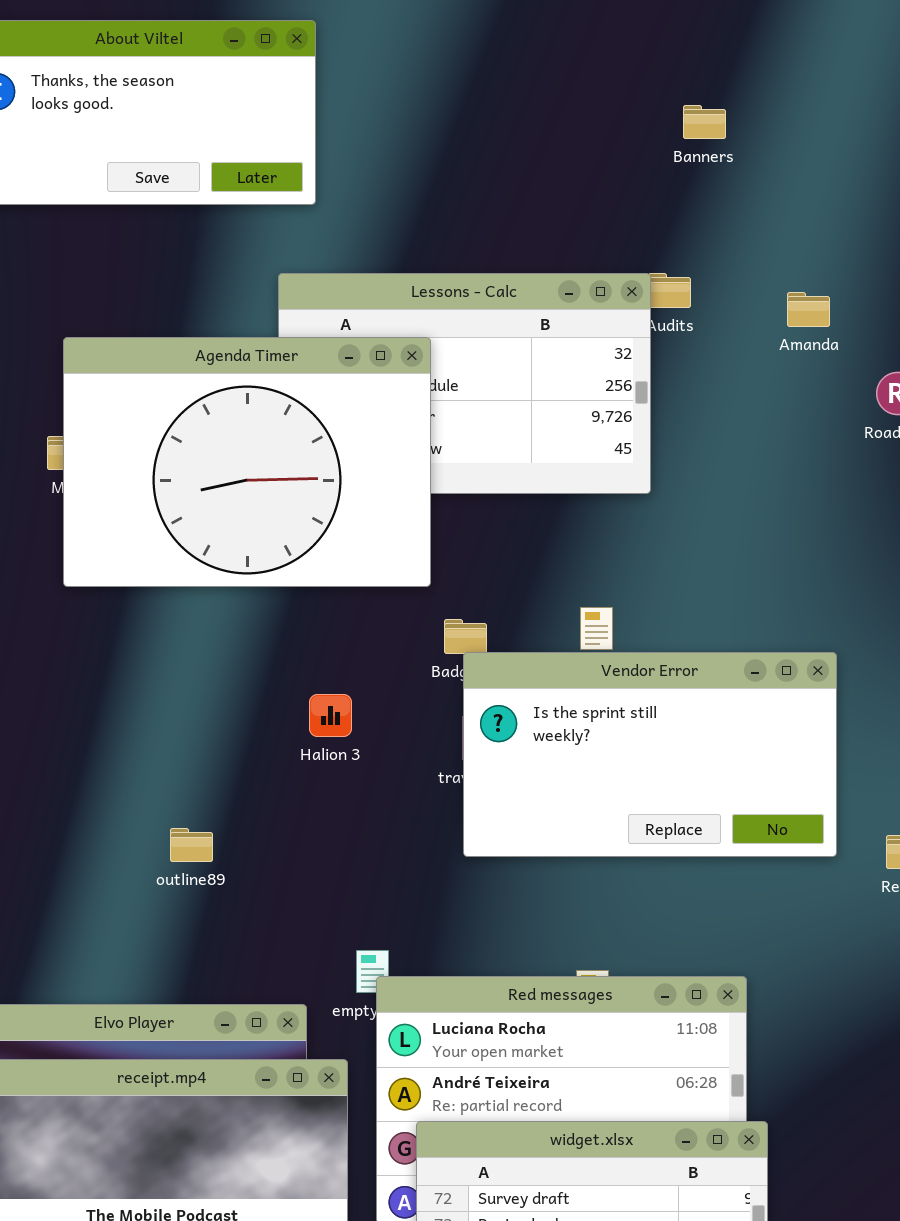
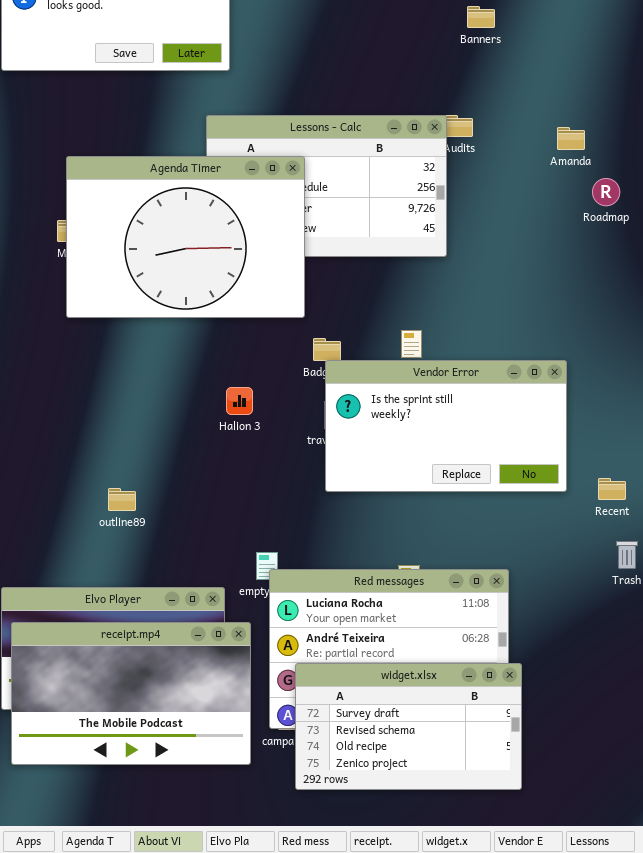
Amanda: [787,292,830,327] -> [557,127,585,150], moved
outline89: [170,828,213,862] -> [108,488,136,511], moved

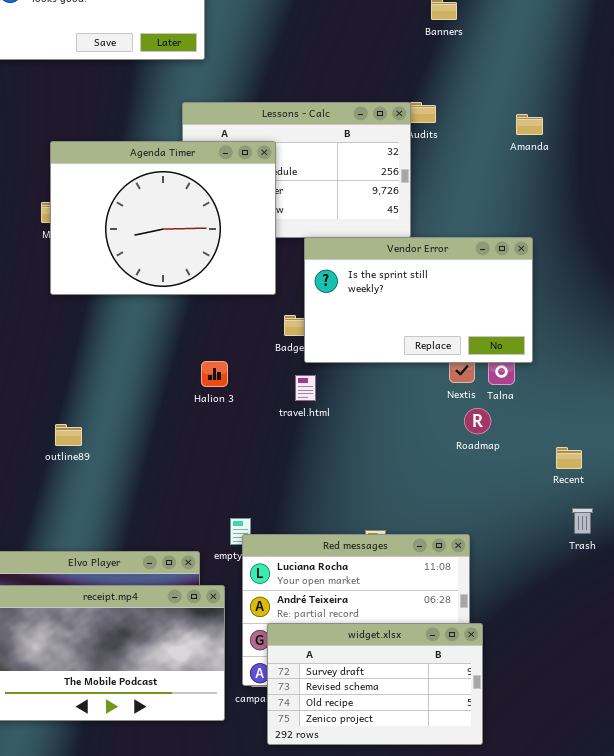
Roadmap: [592,178,620,206] -> [464,408,491,434], moved
Vendor Error: [325,360,567,492] -> [304,237,533,363], moved
outline89: [108,488,136,511] -> [55,424,82,446], moved

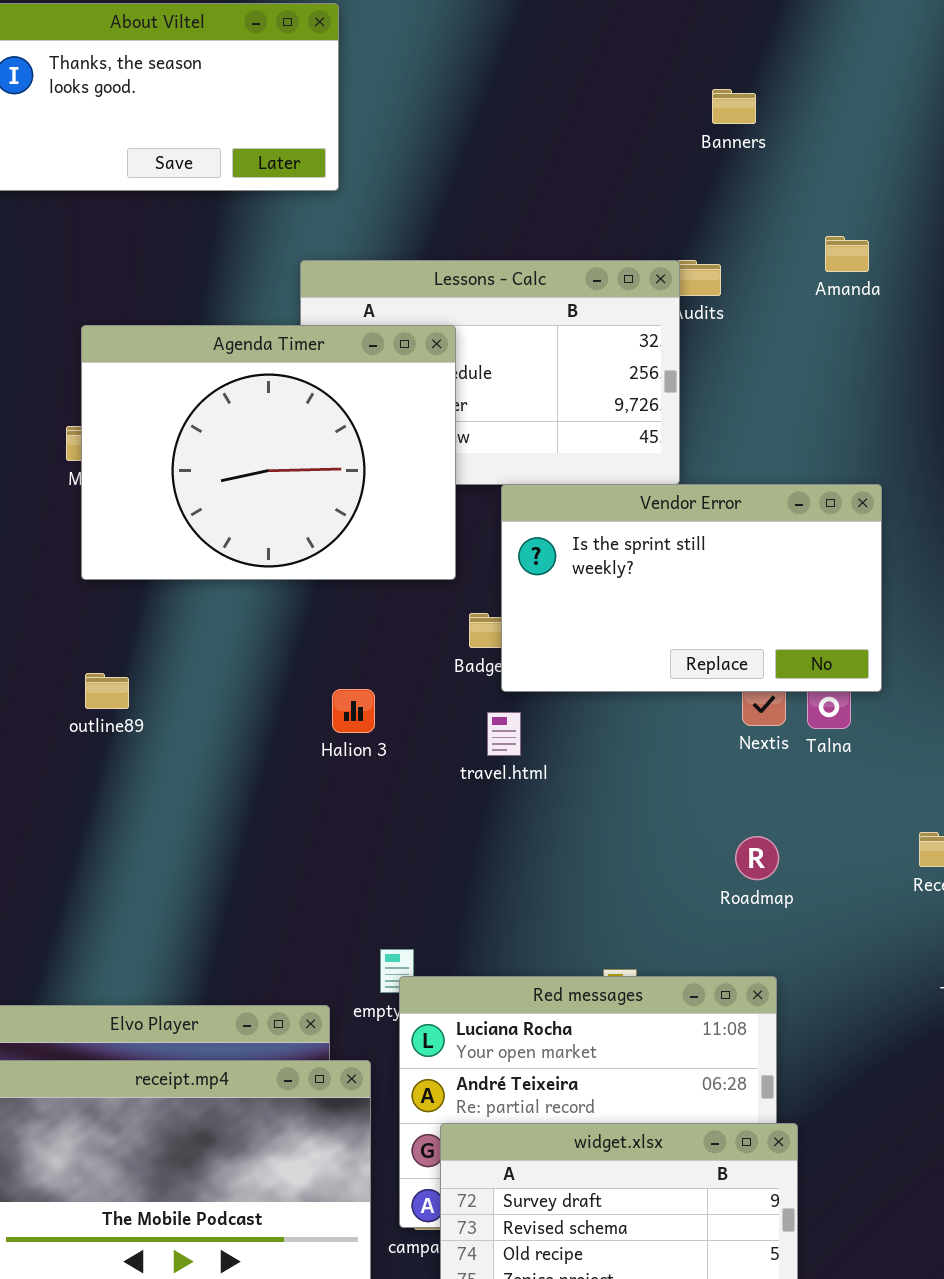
Amanda: [516,114,543,135] -> [825,236,869,272], moved
Roadmap: [464,408,491,434] -> [735,836,779,880], moved
outline89: [55,424,82,446] -> [85,673,129,709], moved

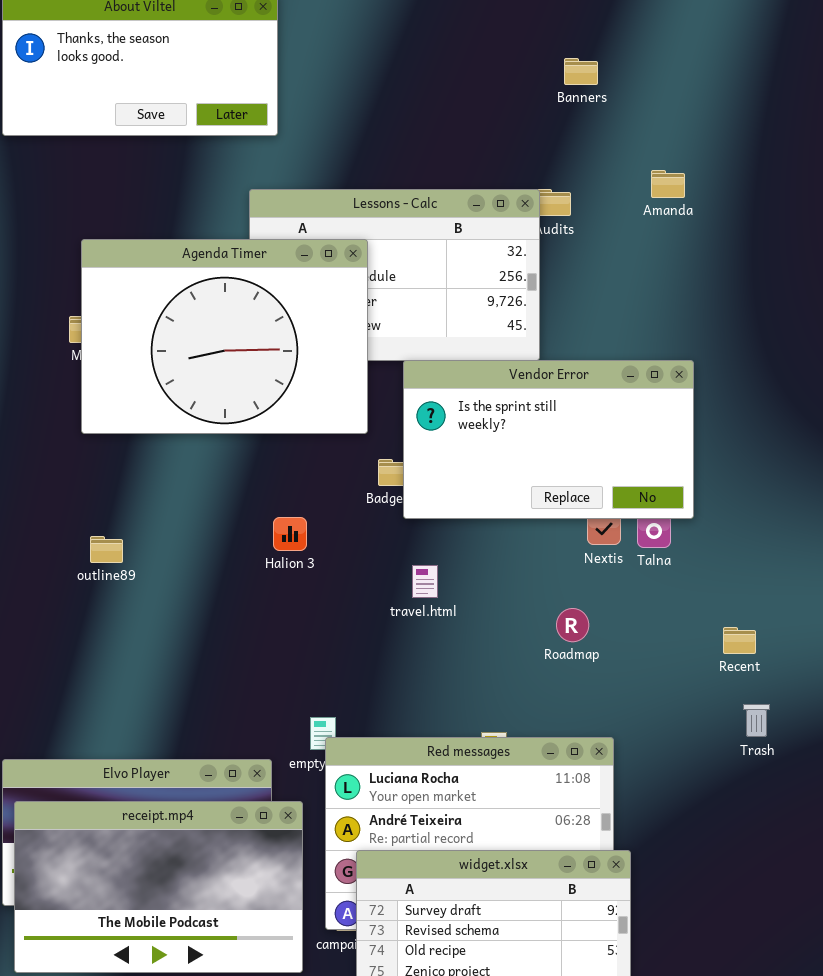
outline89: [85,673,129,709] -> [90,536,123,563], moved
travel.html: [487,712,521,756] -> [412,565,438,598], moved
Roadmap: [735,836,779,880] -> [556,608,589,642], moved

